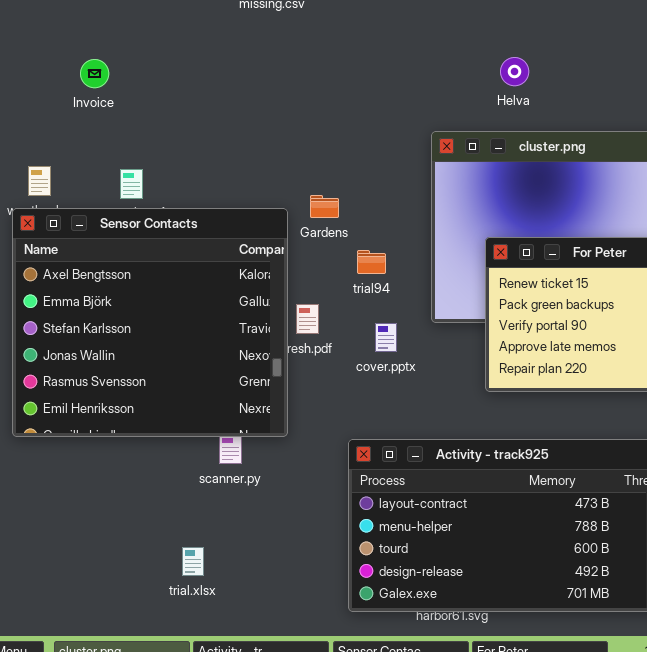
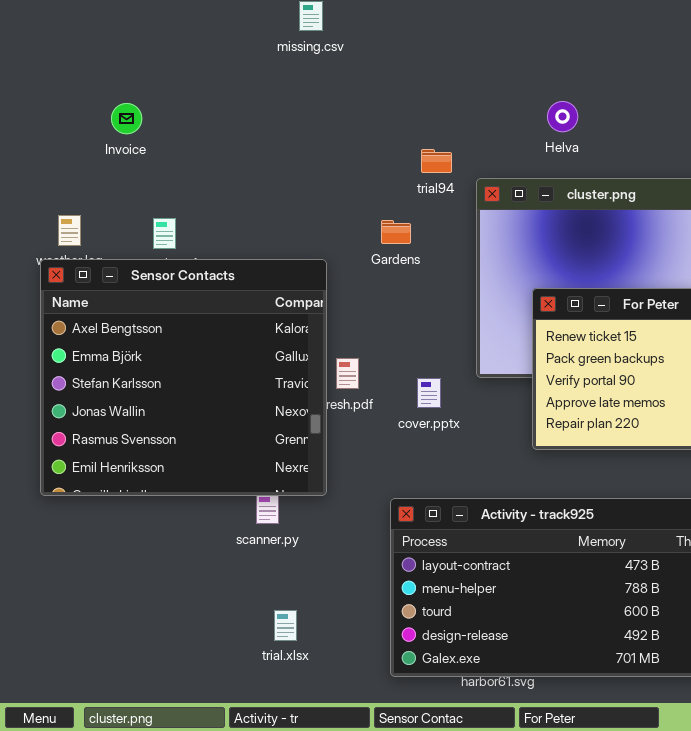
Gardens: [310,195,339,218] -> [381,220,411,244], moved
trial94: [357,250,386,274] -> [421,149,452,173], moved
trial.xlsx: [182,547,204,576] -> [274,610,297,641], moved

